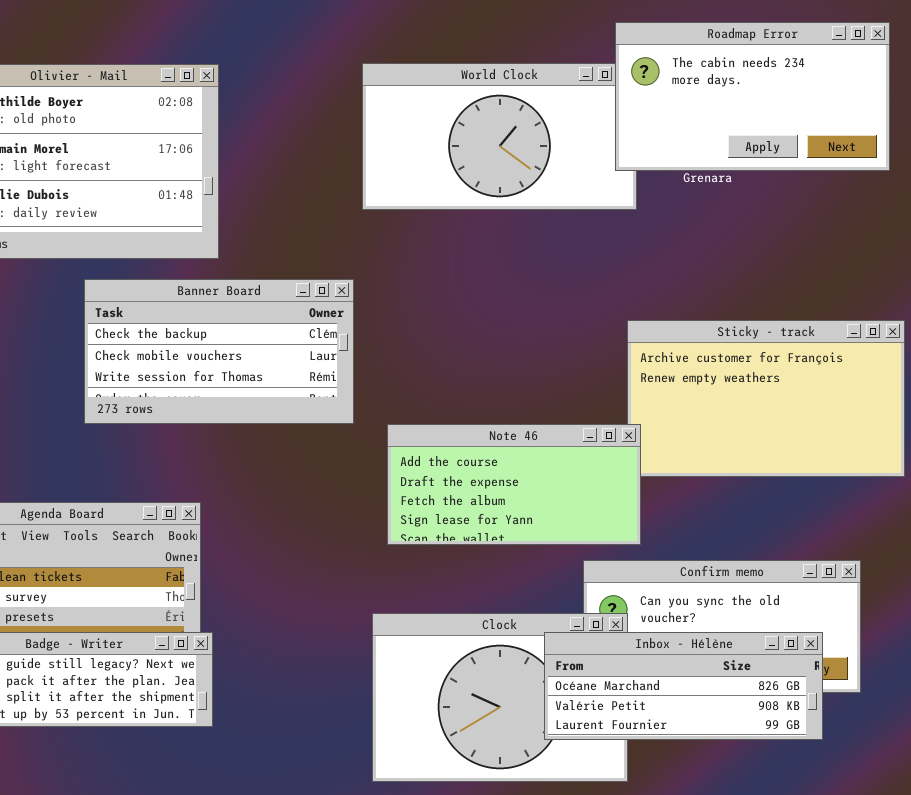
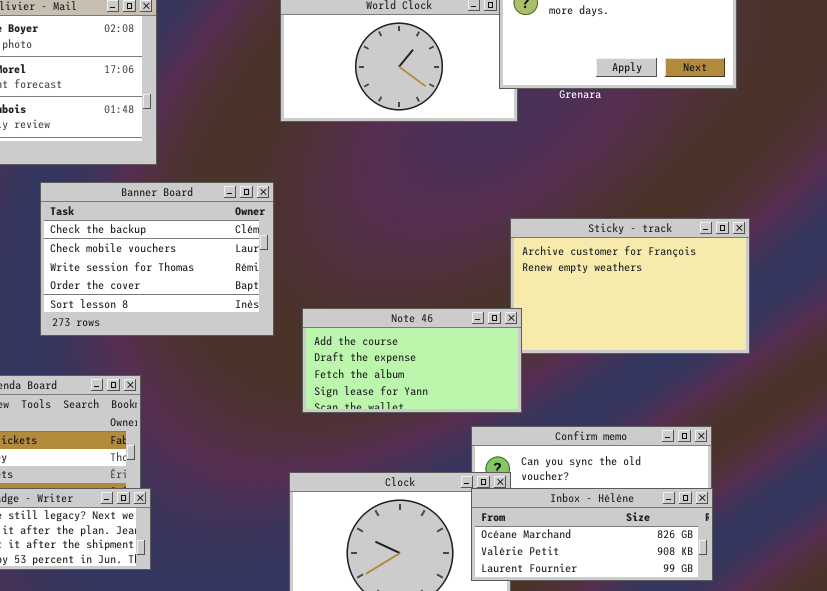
Banner Board: [84,279,354,424] -> [40,182,274,336], resized
Inbox - Hélène: [544,632,823,740] -> [471,488,713,581], moved

